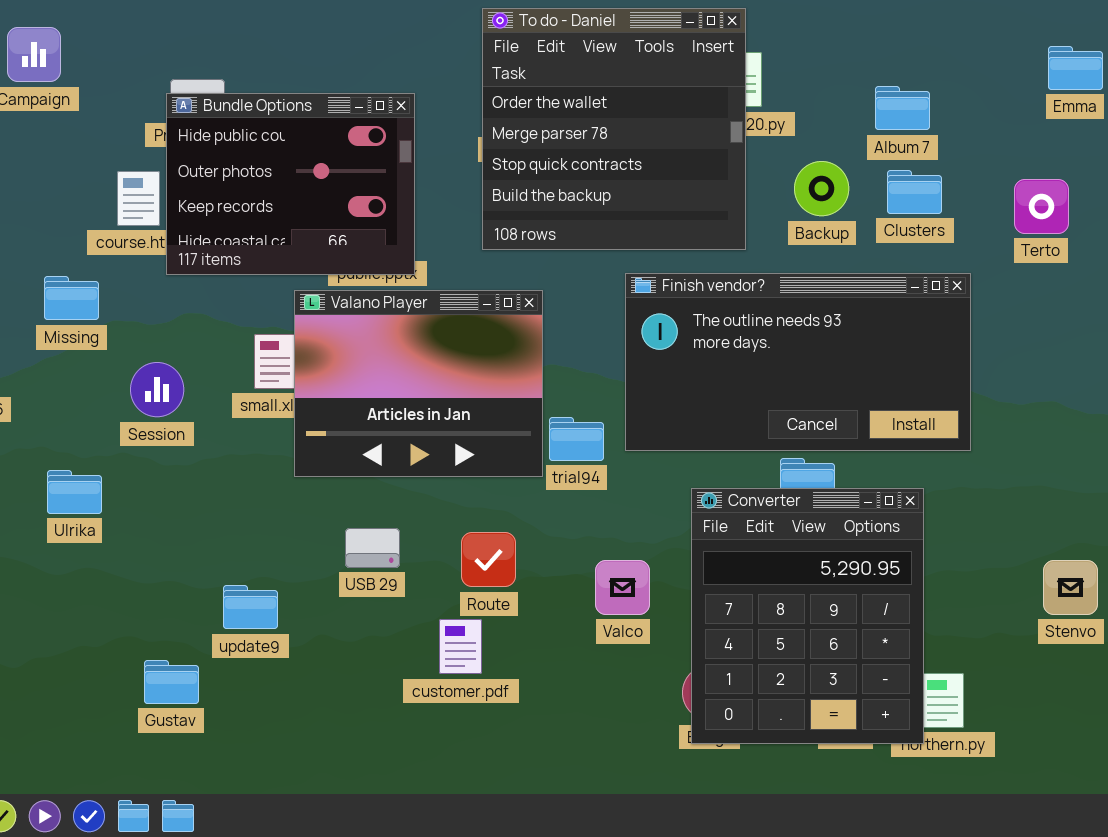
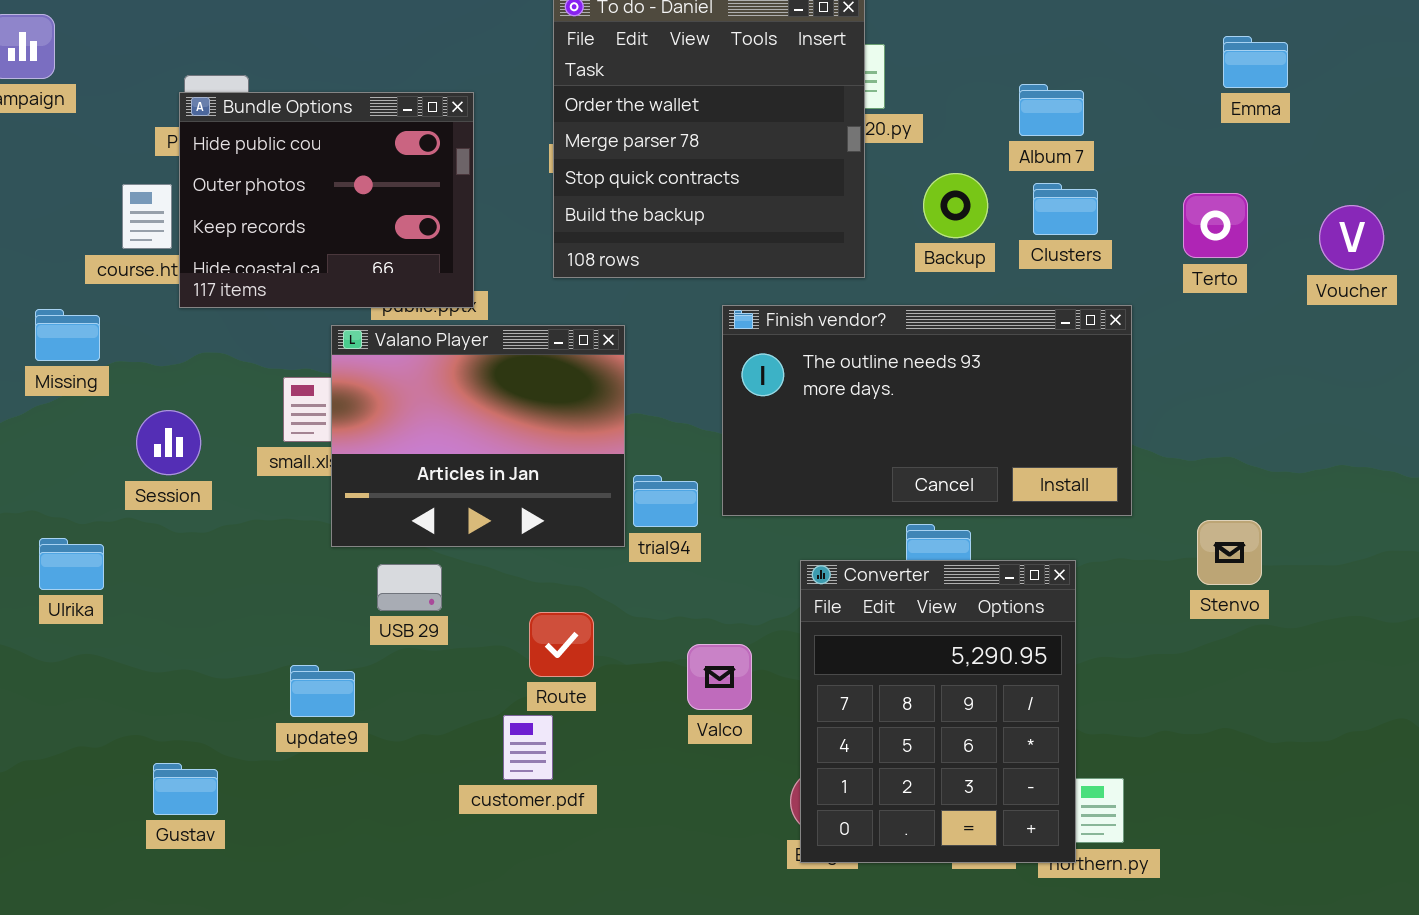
USB 29: [345,528,400,568] -> [377,564,442,611], moved
Stenvo: [1043,560,1098,615] -> [1197,520,1262,585], moved
update9: [223,585,278,629] -> [290,665,355,717], moved

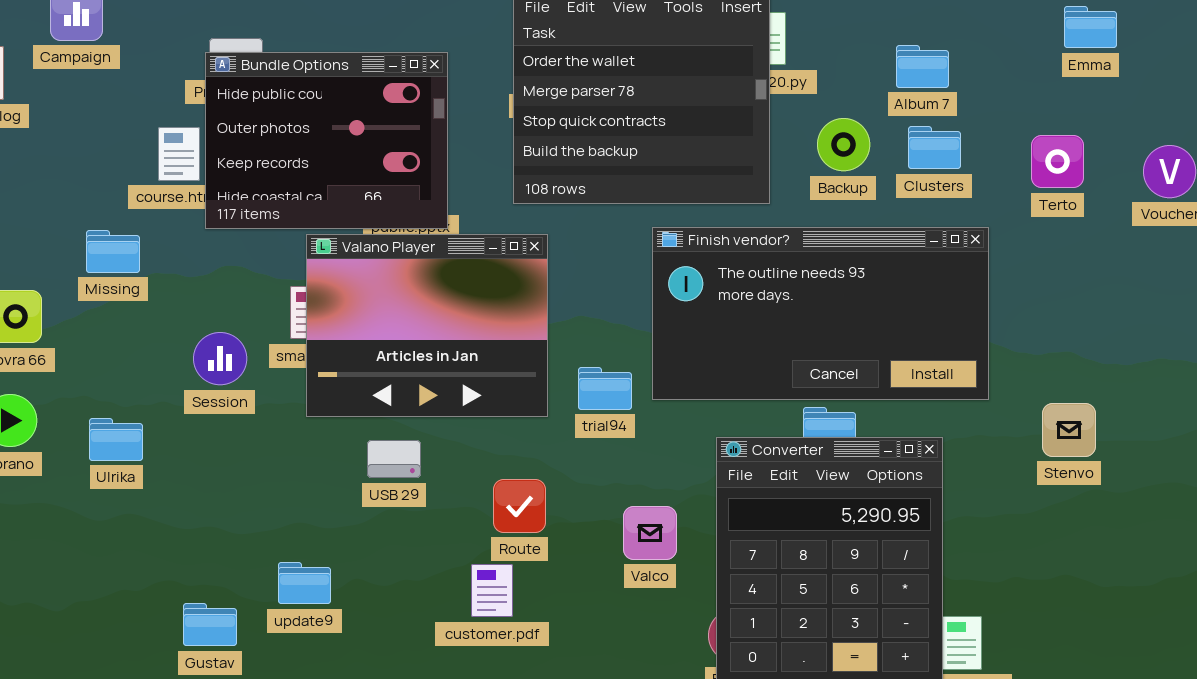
Valano Player: [331,325,625,547] -> [306,234,548,417], moved
Session: [136,410,201,475] -> [193,332,247,385], moved
update9: [290,665,355,717] -> [278,562,331,604], moved

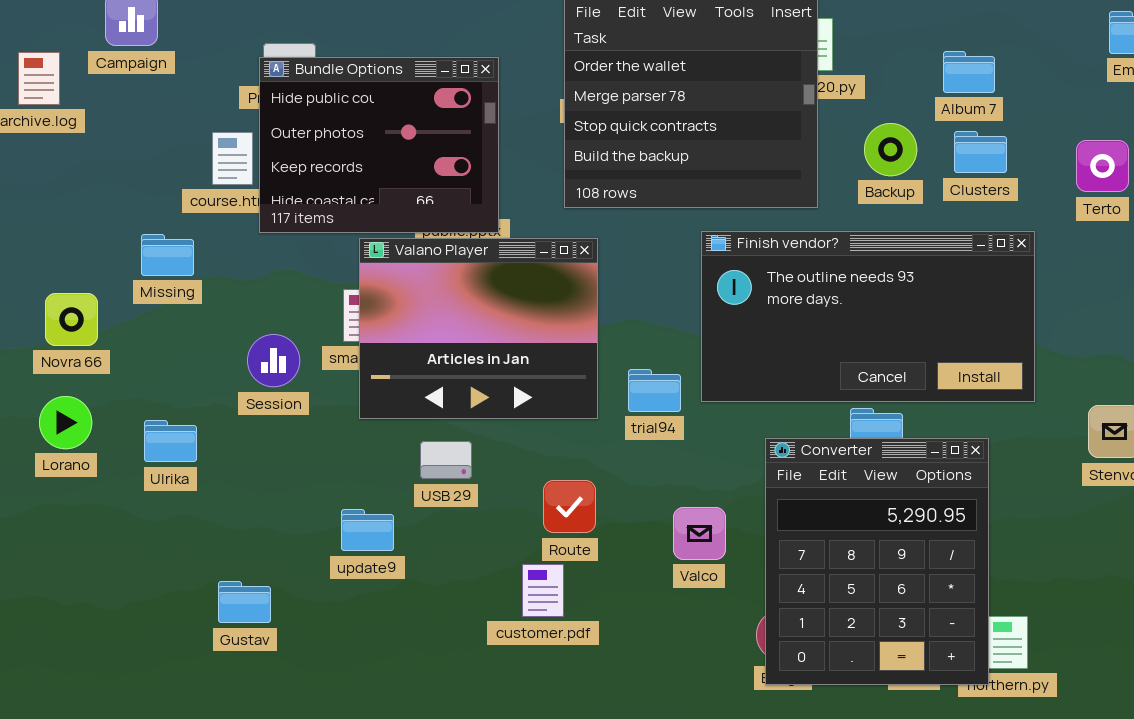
update9: [278,562,331,604] -> [341,509,394,551], moved
Gustav: [183,603,237,646] -> [218,581,271,623], moved

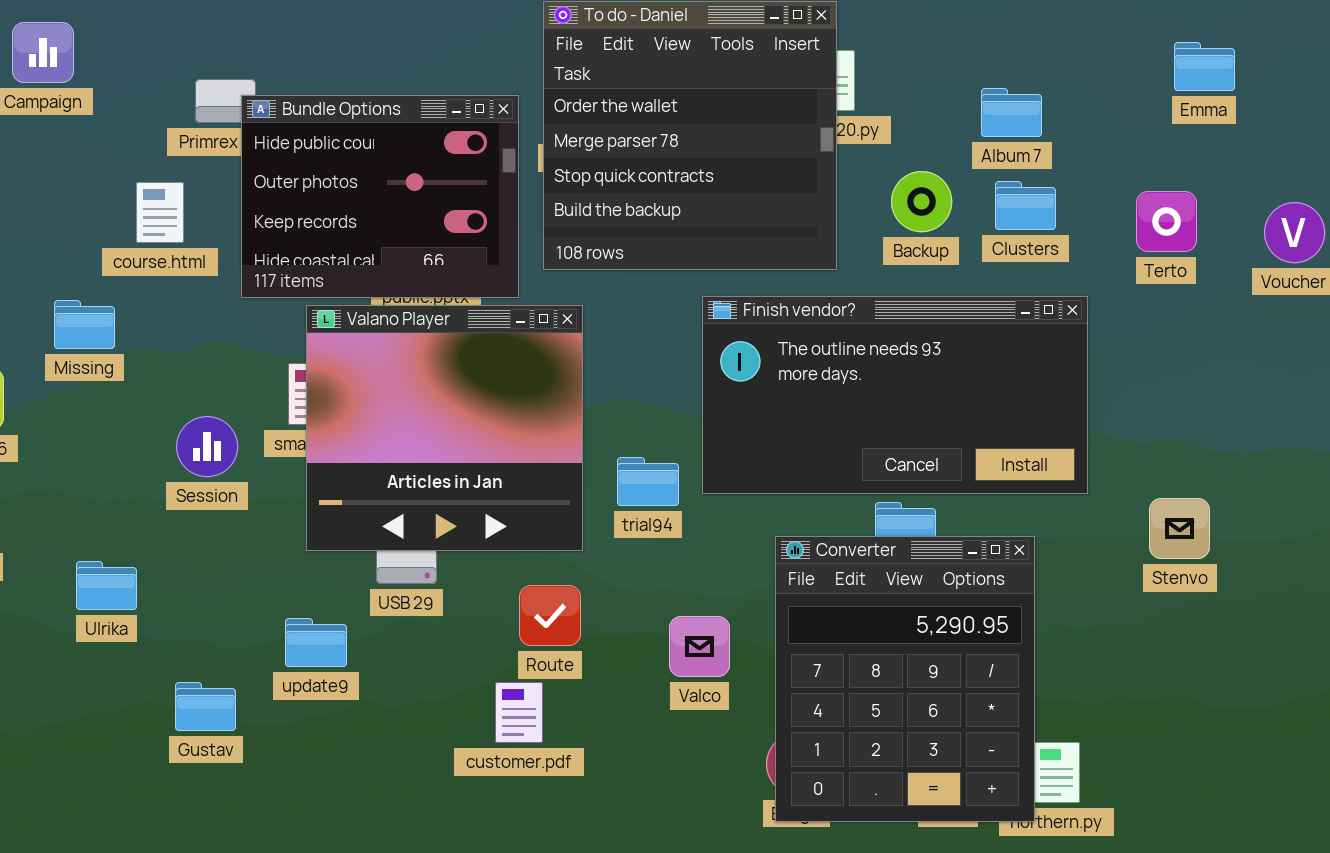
Bundle Options: [259,57,499,233] -> [241,95,519,298], moved
Valano Player: [359,238,598,419] -> [306,305,583,551], resized
Ulrika: [144,420,197,462] -> [76,561,137,610], moved
Gustav: [218,581,271,623] -> [175,682,236,731], moved

